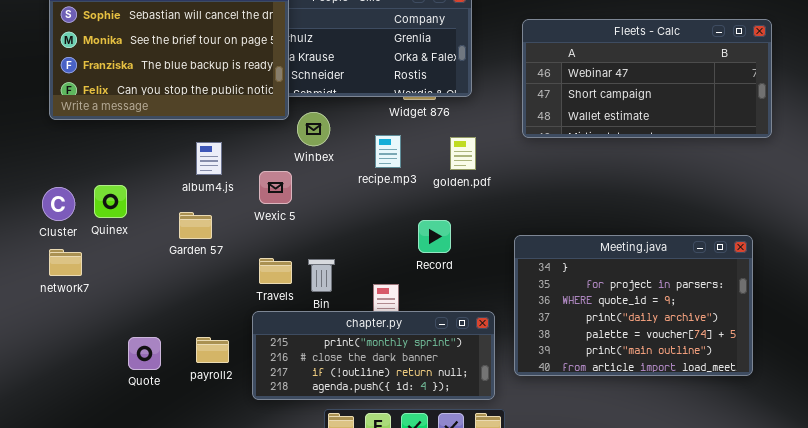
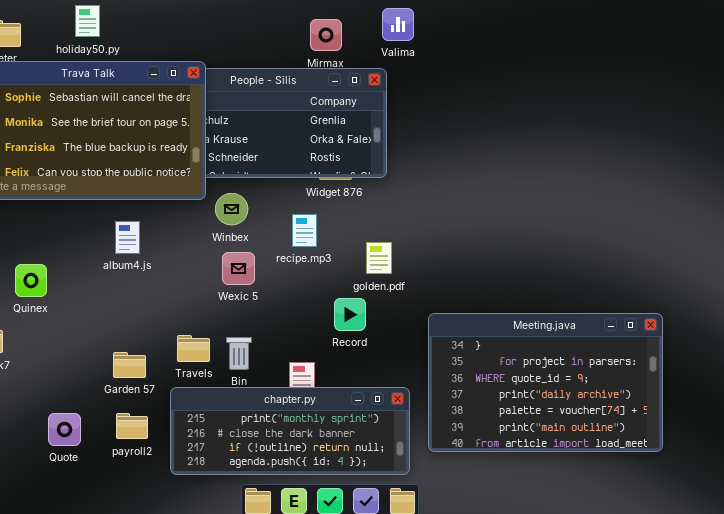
Fleets - Calc: [522,19,772,138] -> none, closed
golden.pdf: [450,137,476,170] -> [366,242,392,274], moved
Wexic 5: [259,171,292,204] -> [222,252,255,285], moved
Garden 57: [179,212,212,239] -> [113,352,146,378], moved

